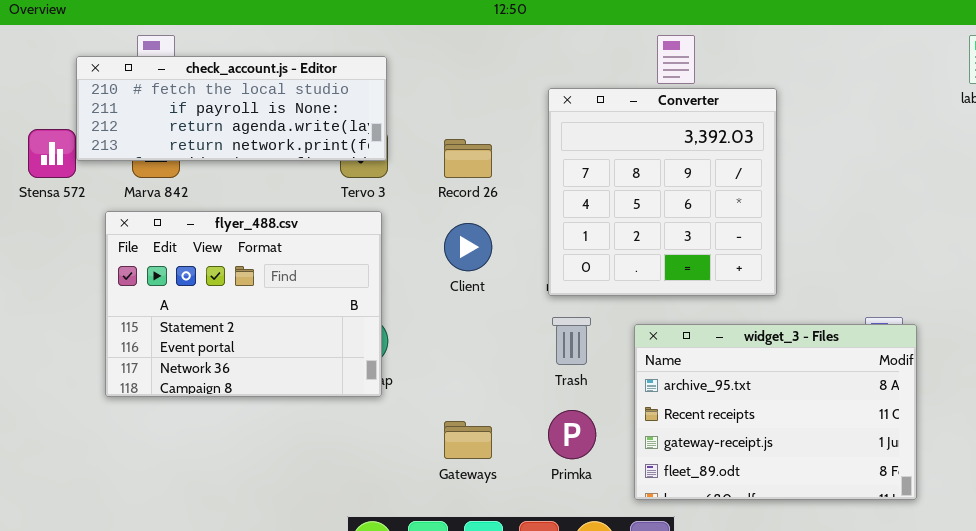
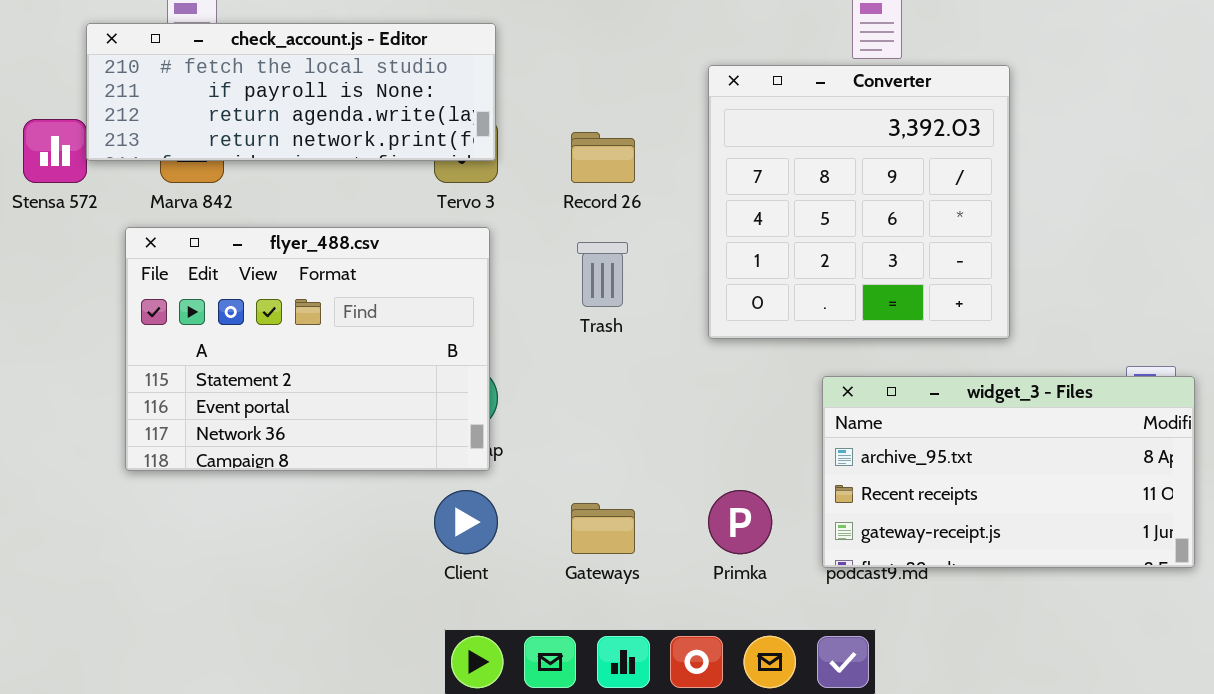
Client: [444,223,492,271] -> [434,490,498,554], moved
Trash: [552,317,591,365] -> [577,242,628,307], moved
widget_3 - Files: [634,324,917,500] -> [822,376,1195,568], resized

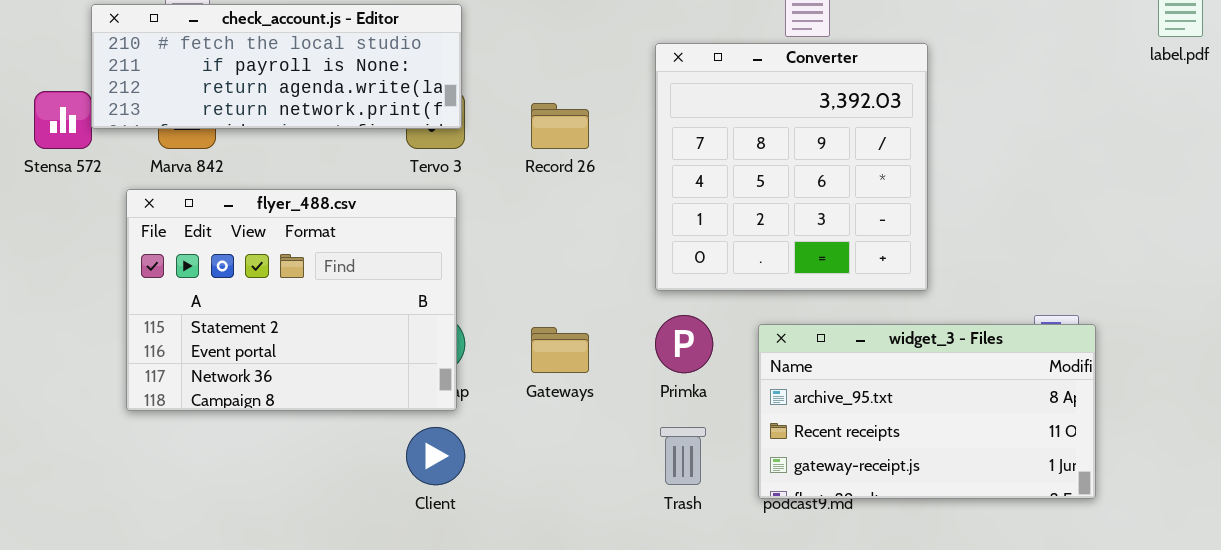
Trash: [577,242,628,307] -> [660,427,706,485], moved
Primka: [708,490,772,554] -> [655,315,713,373], moved
Gateways: [571,503,635,554] -> [531,327,589,373], moved

